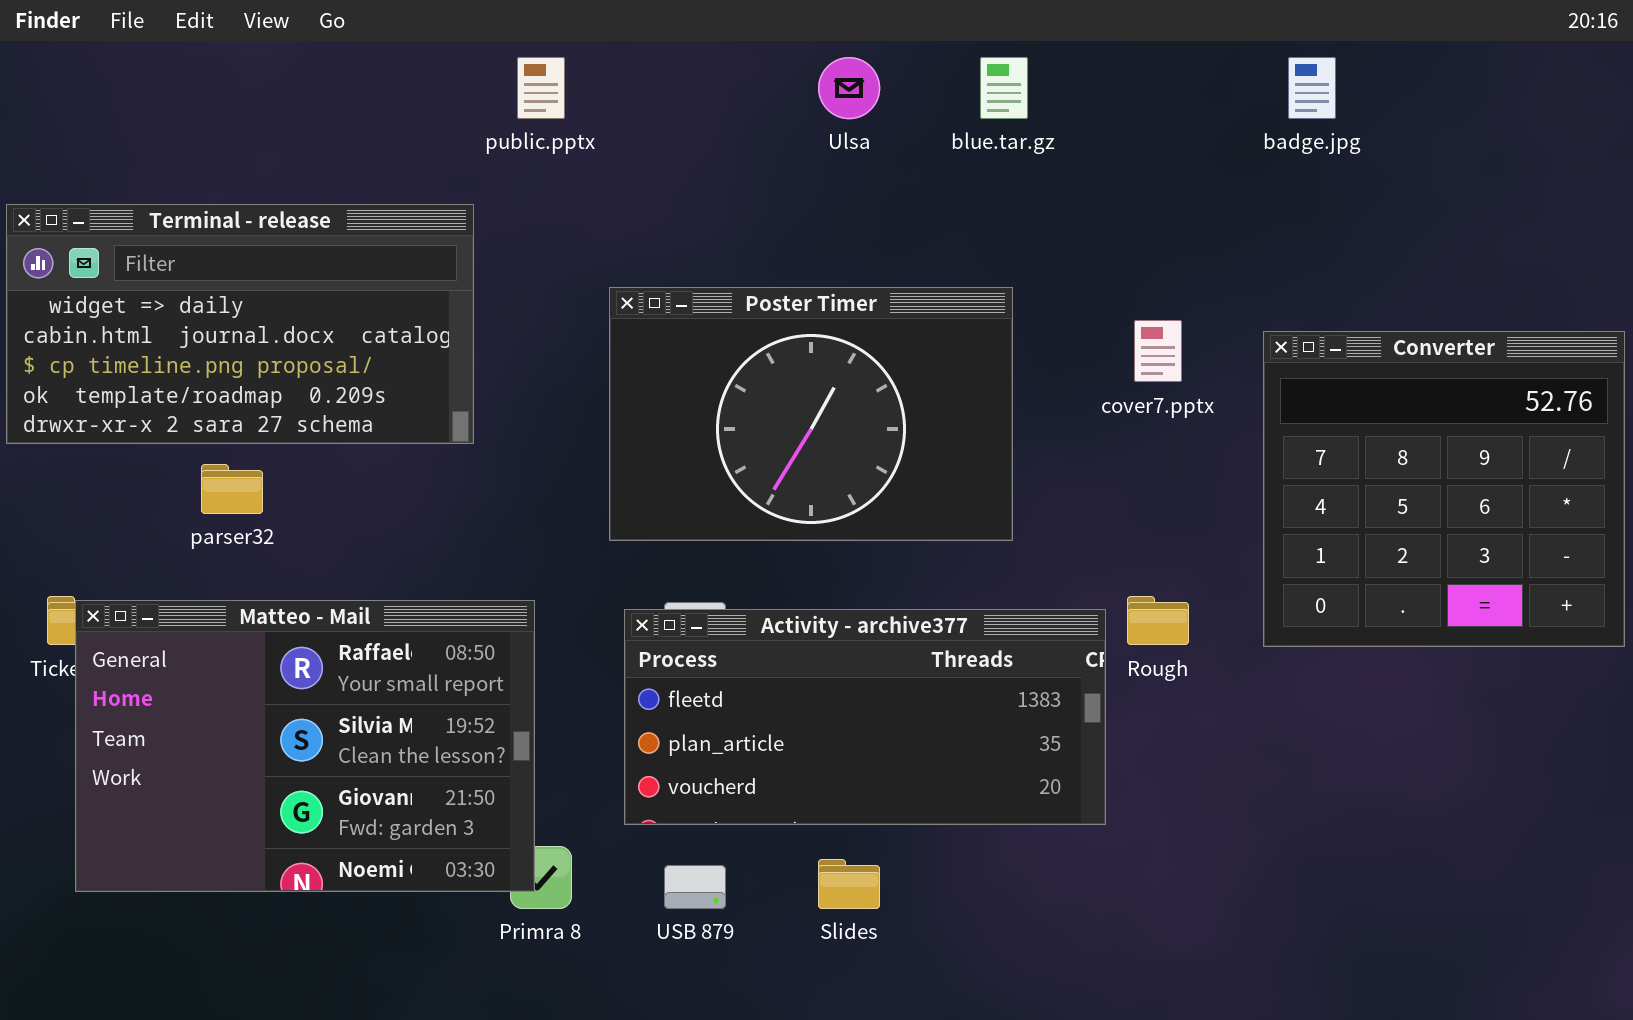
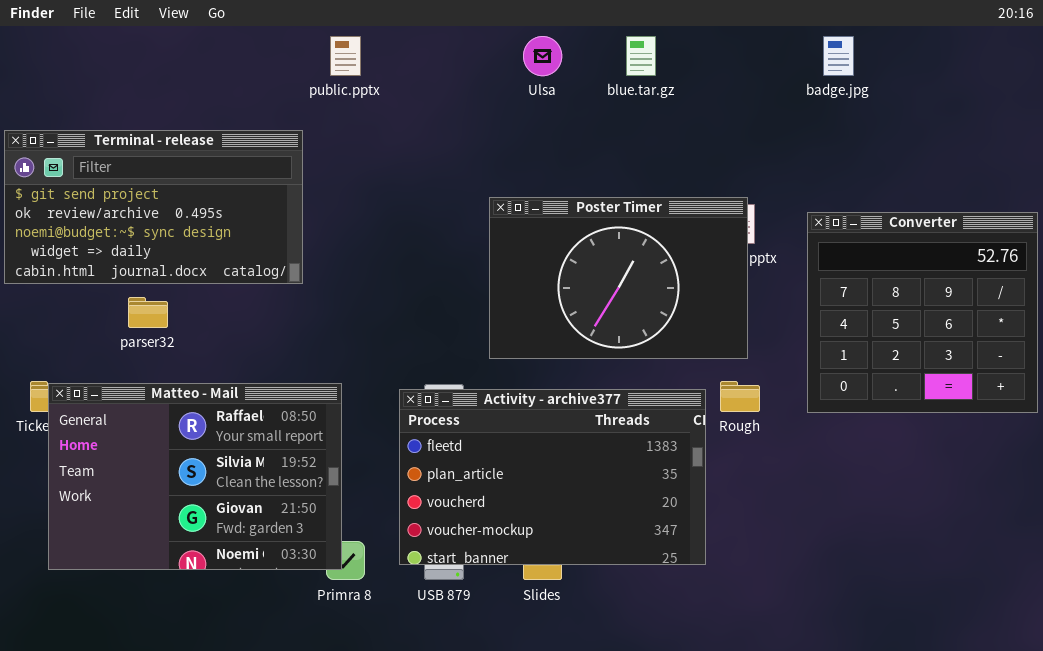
Terminal - release: [6,204,474,444] -> [4,130,303,284], scrolled up 3 rows
Poster Timer: [609,287,1013,541] -> [489,197,748,359], moved
Activity - archive377: [624,609,1106,825] -> [399,389,706,565], resized

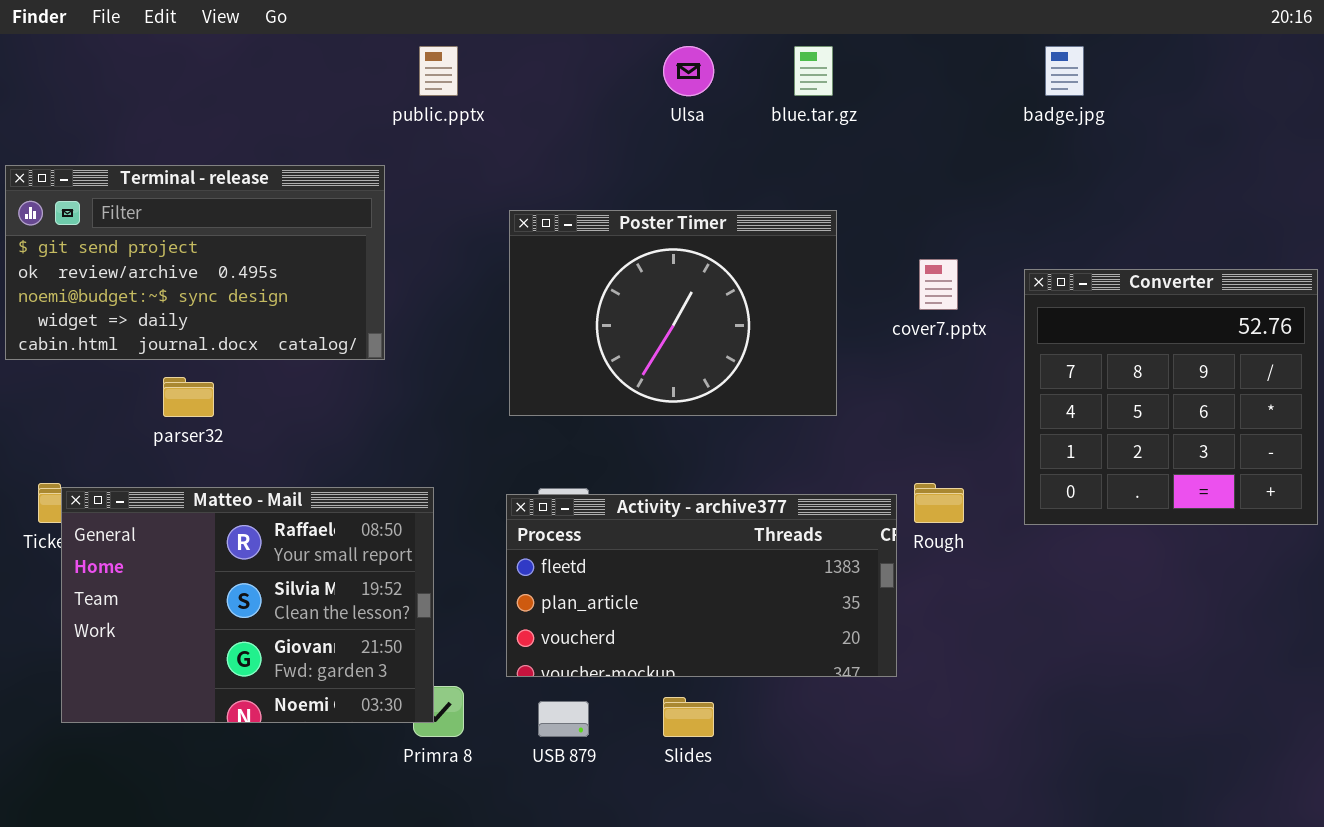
Poster Timer: [489,197,748,359] -> [509,210,837,416], moved
Activity - archive377: [399,389,706,565] -> [506,494,897,677], resized

